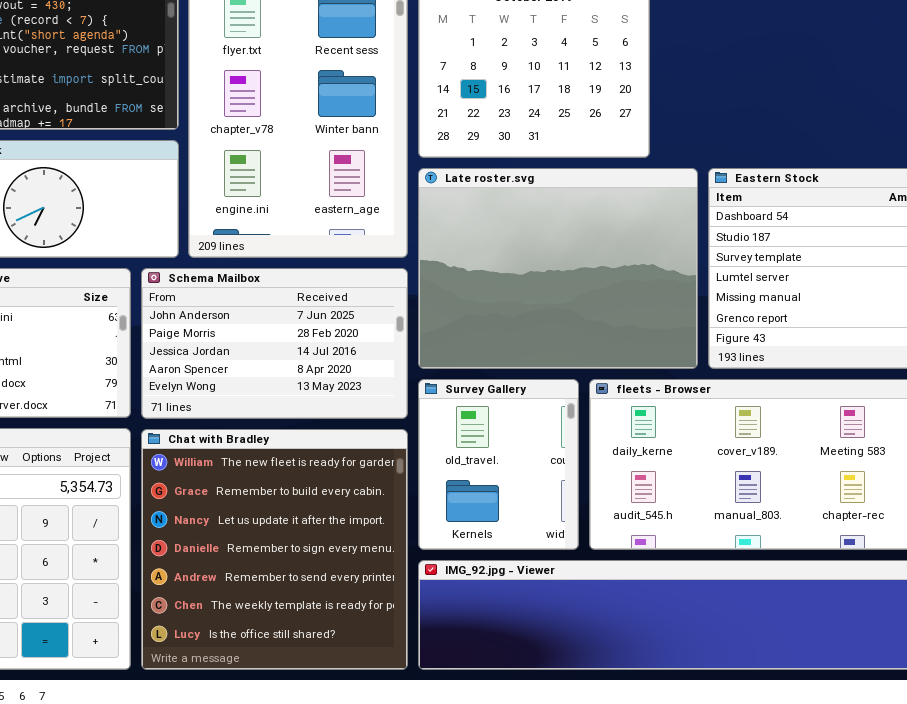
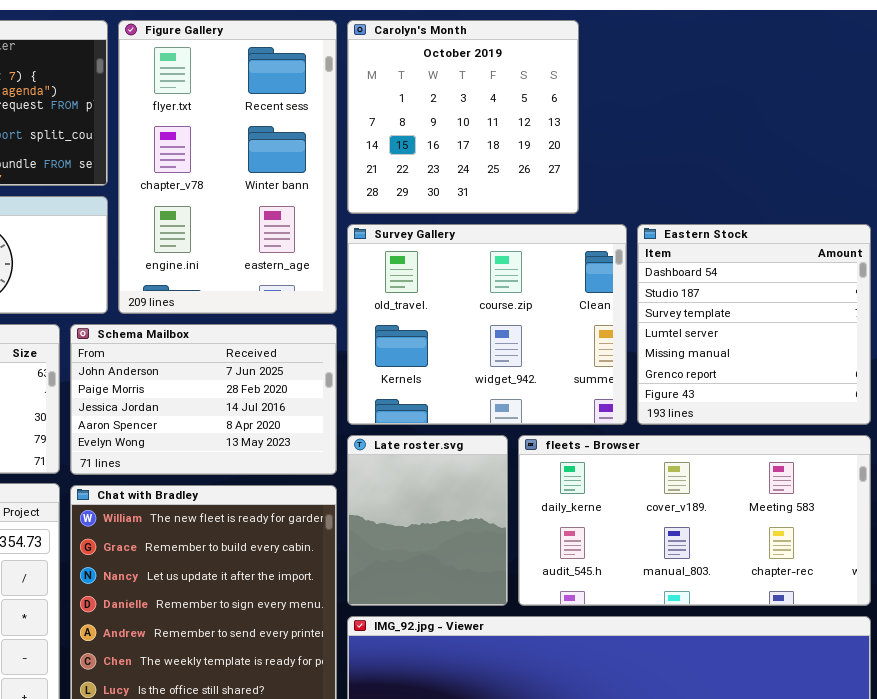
Late roster.svg: [418,168,698,369] -> [347,435,508,606], moved, resized
Survey Gallery: [418,379,579,550] -> [347,224,627,425], moved, resized

